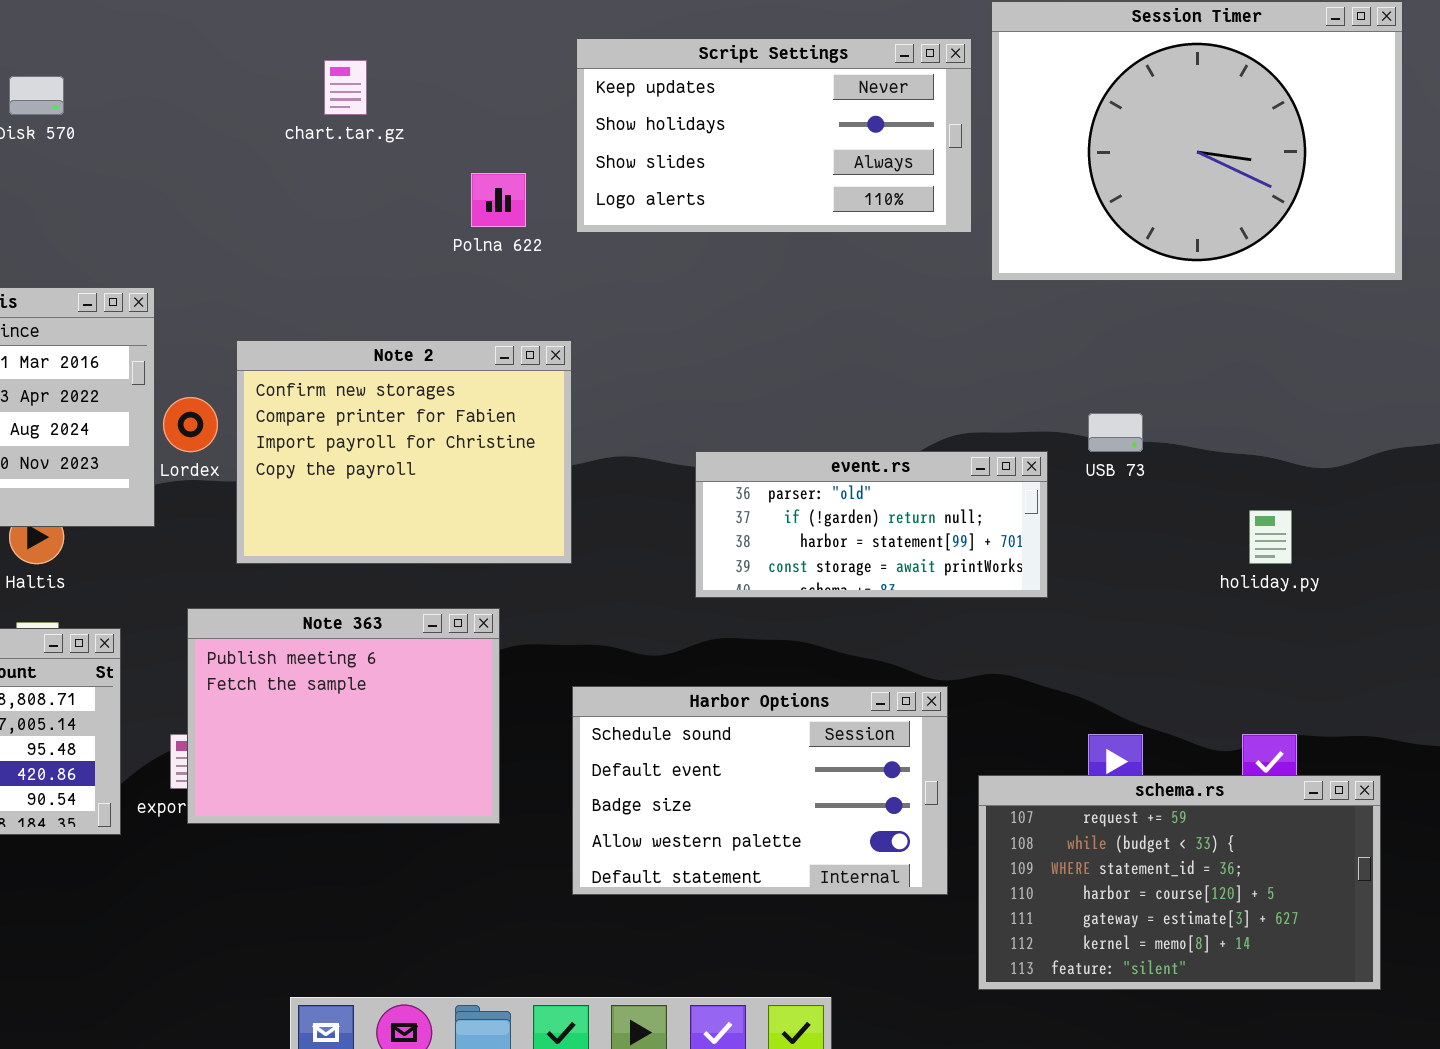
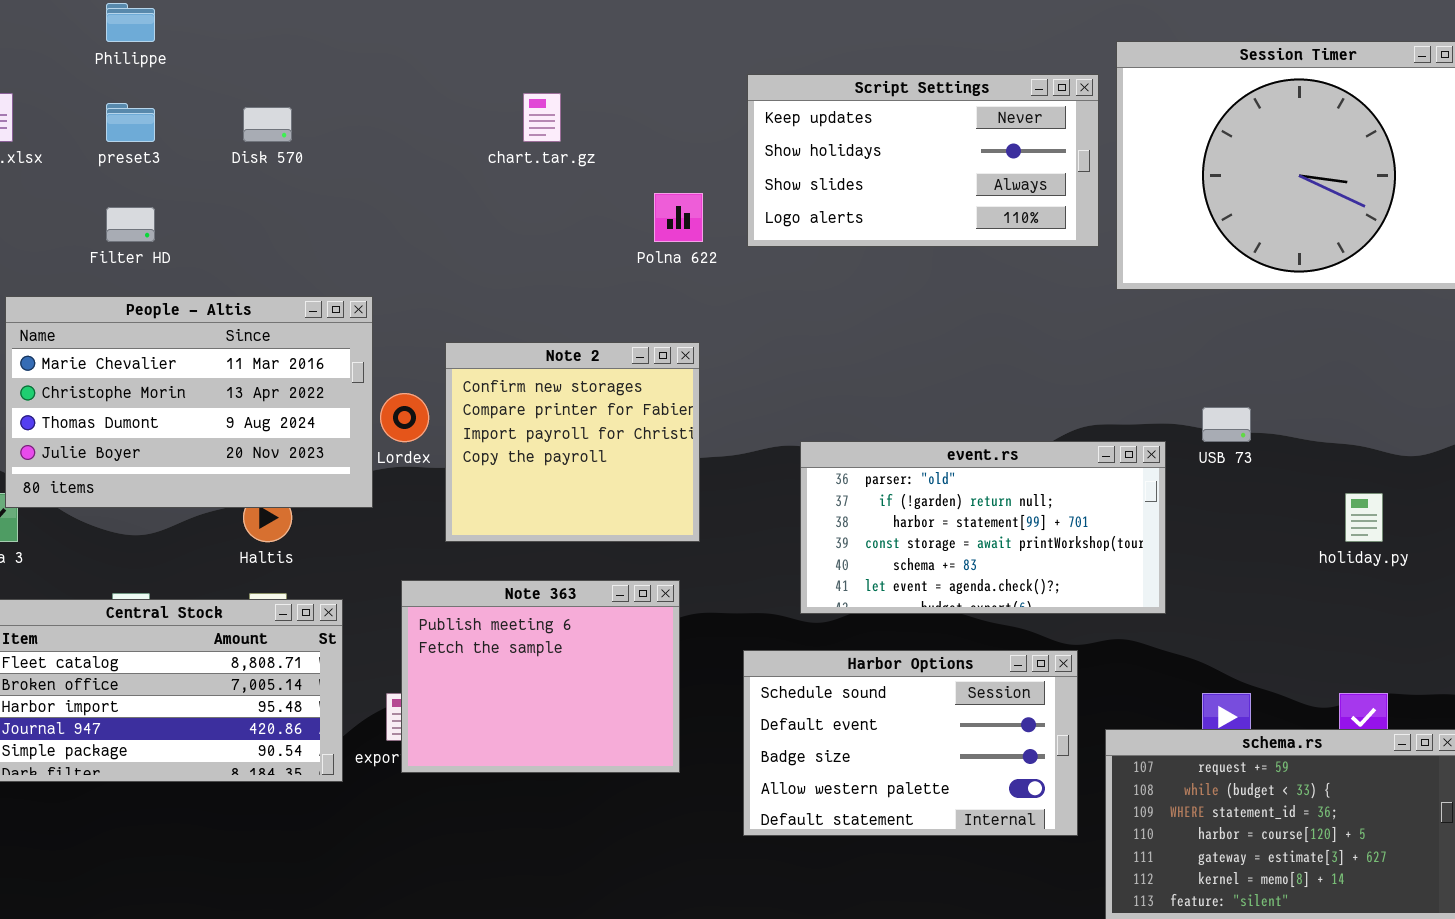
Note 2: [236,340,572,564] -> [445,342,700,542], resized
event.rs: [695,451,1048,598] -> [800,441,1166,614], resized

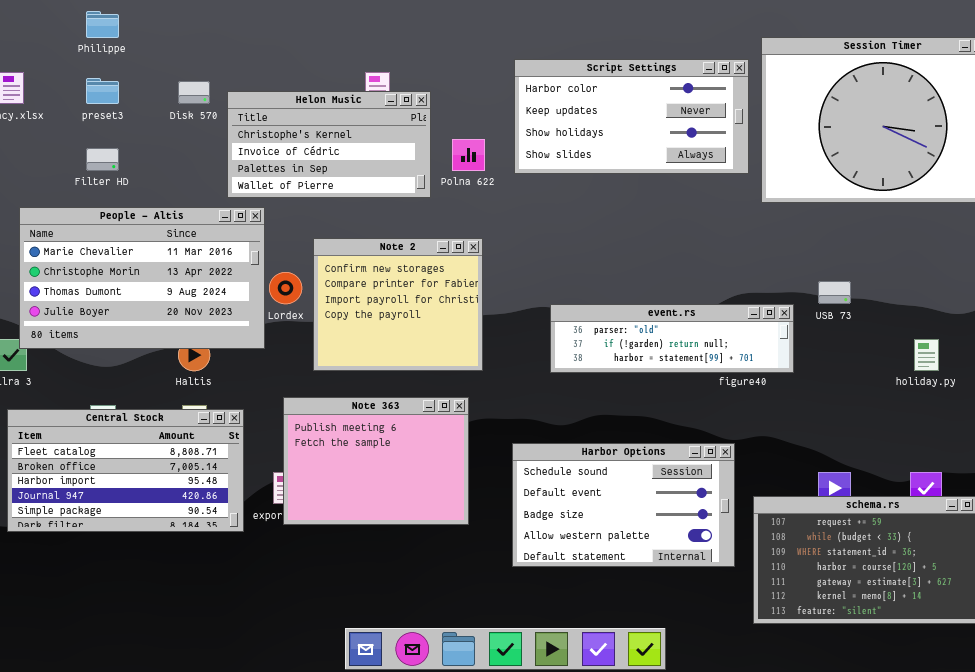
Script Settings: [747,74,1099,247] -> [514,59,749,174], scrolled up 1 row
Helon Music: none -> [227,91,431,198], opened
event.rs: [800,441,1166,614] -> [550,304,794,373], resized

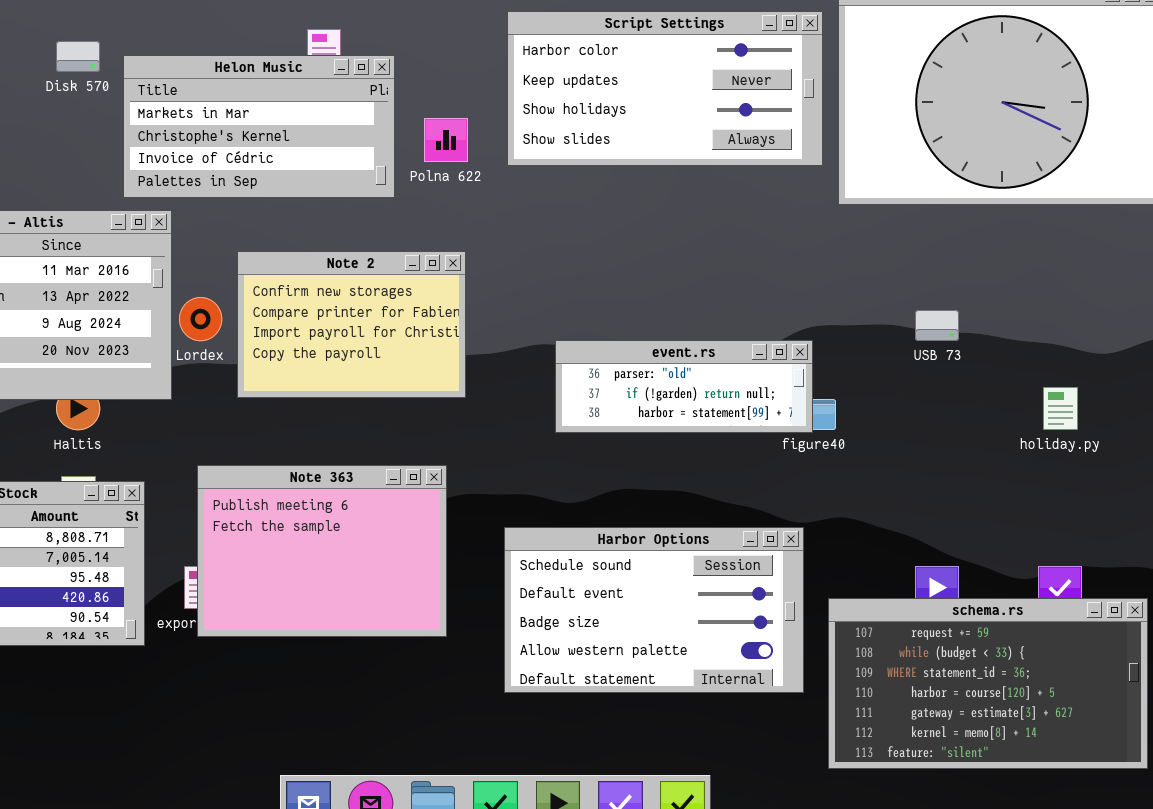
Helon Music: [227,91,431,198] -> [123,55,395,198], scrolled up 1 row
Note 2: [313,238,483,371] -> [237,251,466,398], resized
event.rs: [550,304,794,373] -> [555,340,813,433], resized

